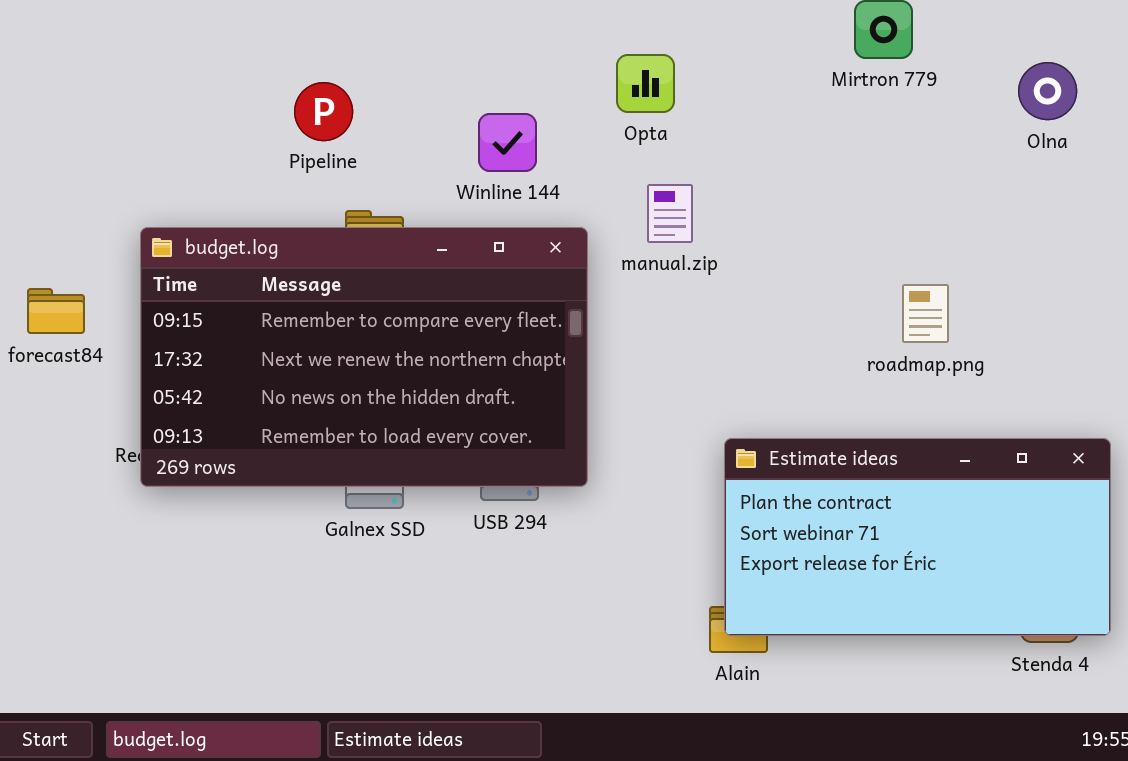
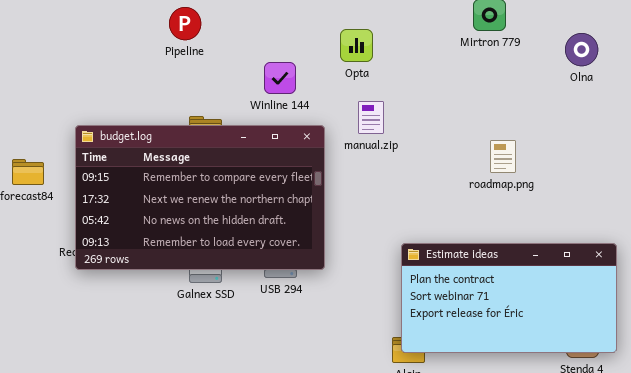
Pipeline: [294,82,353,141] -> [169,7,201,40], moved
roadmap.png: [902,284,949,343] -> [490,140,516,173], moved

